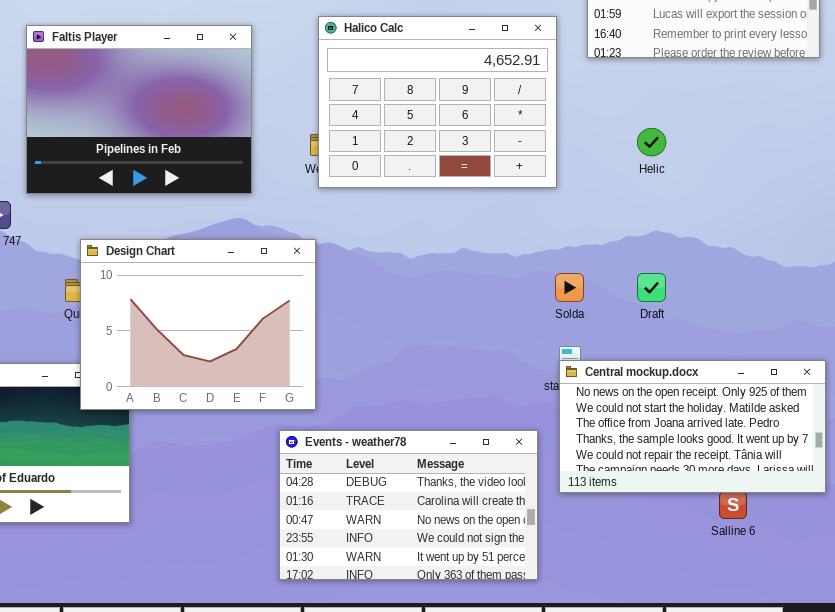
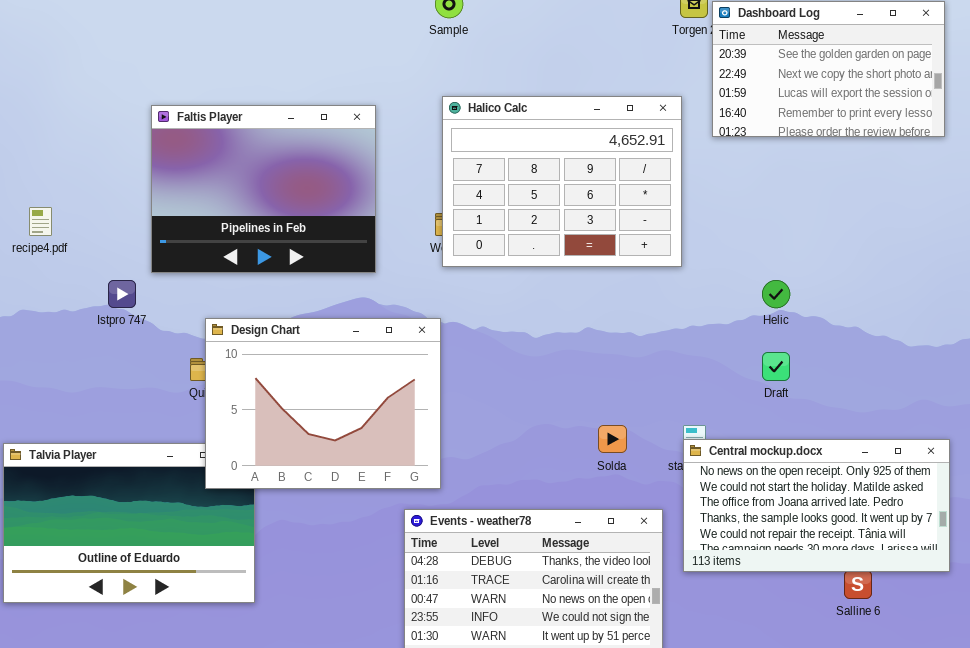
Helic: [637,128,666,156] -> [762,280,790,308], moved
Solda: [555,273,584,302] -> [598,425,627,453], moved

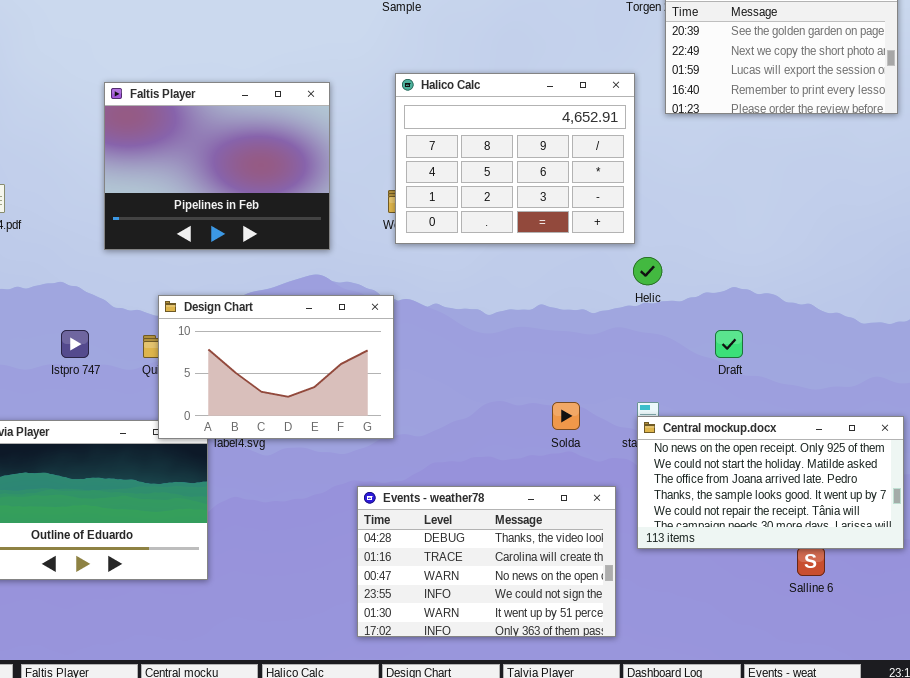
Istpro 747: [108,280,136,308] -> [61,330,89,358], moved
Helic: [762,280,790,308] -> [633,257,662,285], moved
Design Chart: [205,318,441,489] -> [158,295,394,439], resized

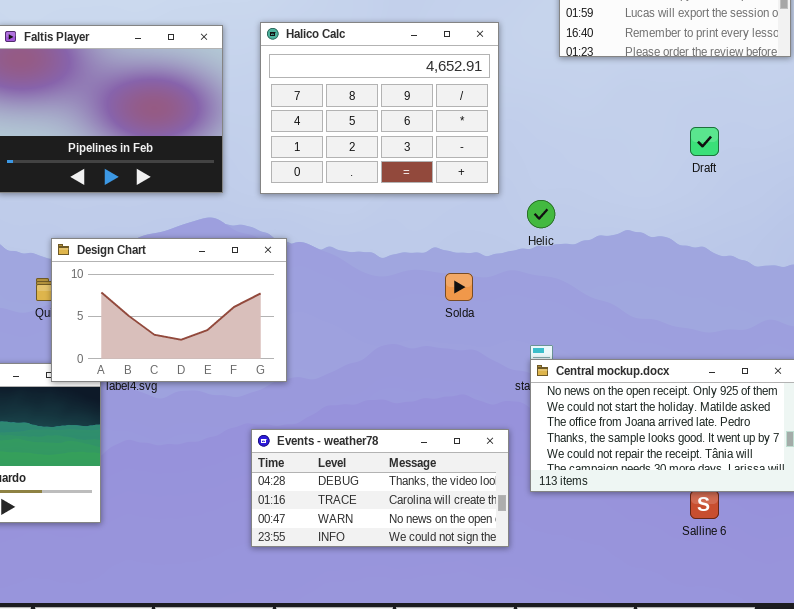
Halico Calc: [395,73,635,244] -> [260,22,499,194], moved
Draft: [715,330,743,358] -> [690,127,719,156], moved
Solda: [552,402,580,430] -> [445,273,473,301], moved
Events - weather78: [357,486,616,637] -> [251,429,509,547], resized

